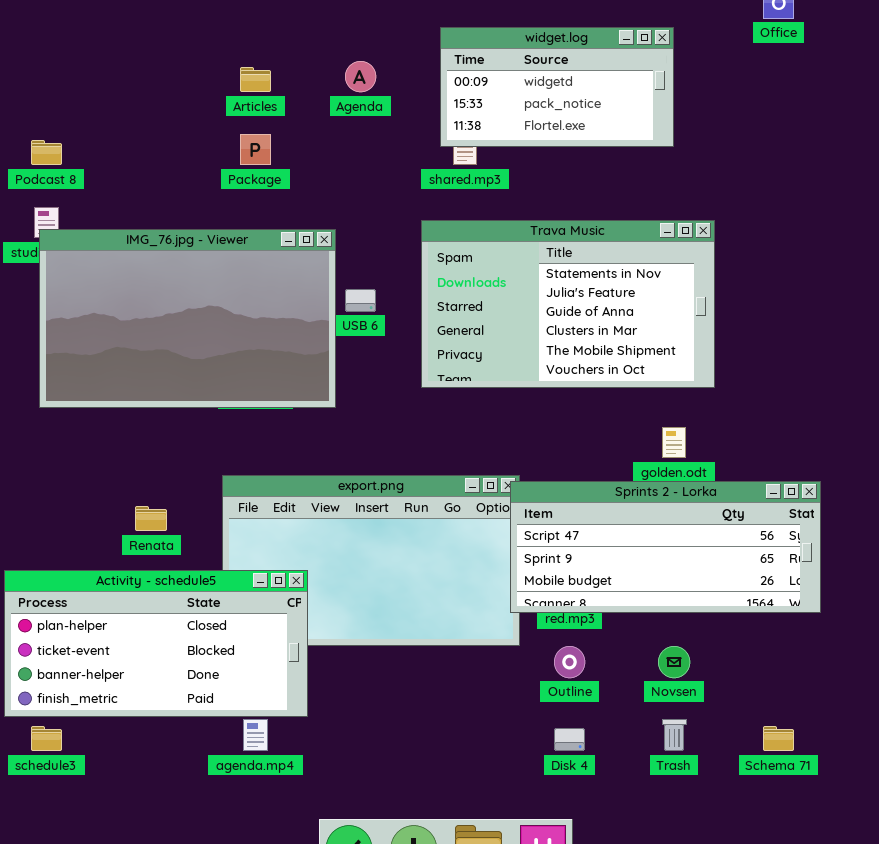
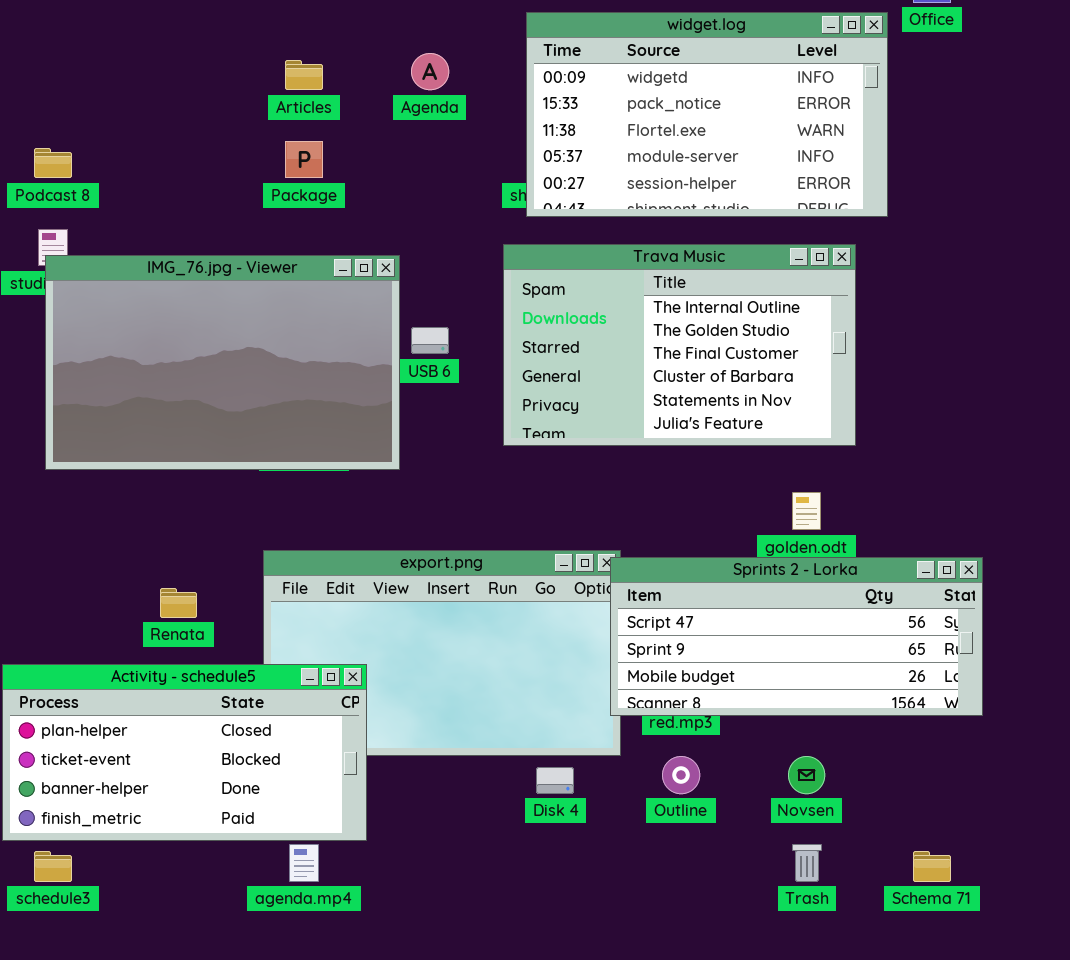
widget.log: [440,27,674,147] -> [526,12,888,217], resized
Trava Music: [421,220,715,388] -> [503,244,856,446], scrolled up 4 rows
Disk 4: [554,728,585,751] -> [536,767,574,794], moved

